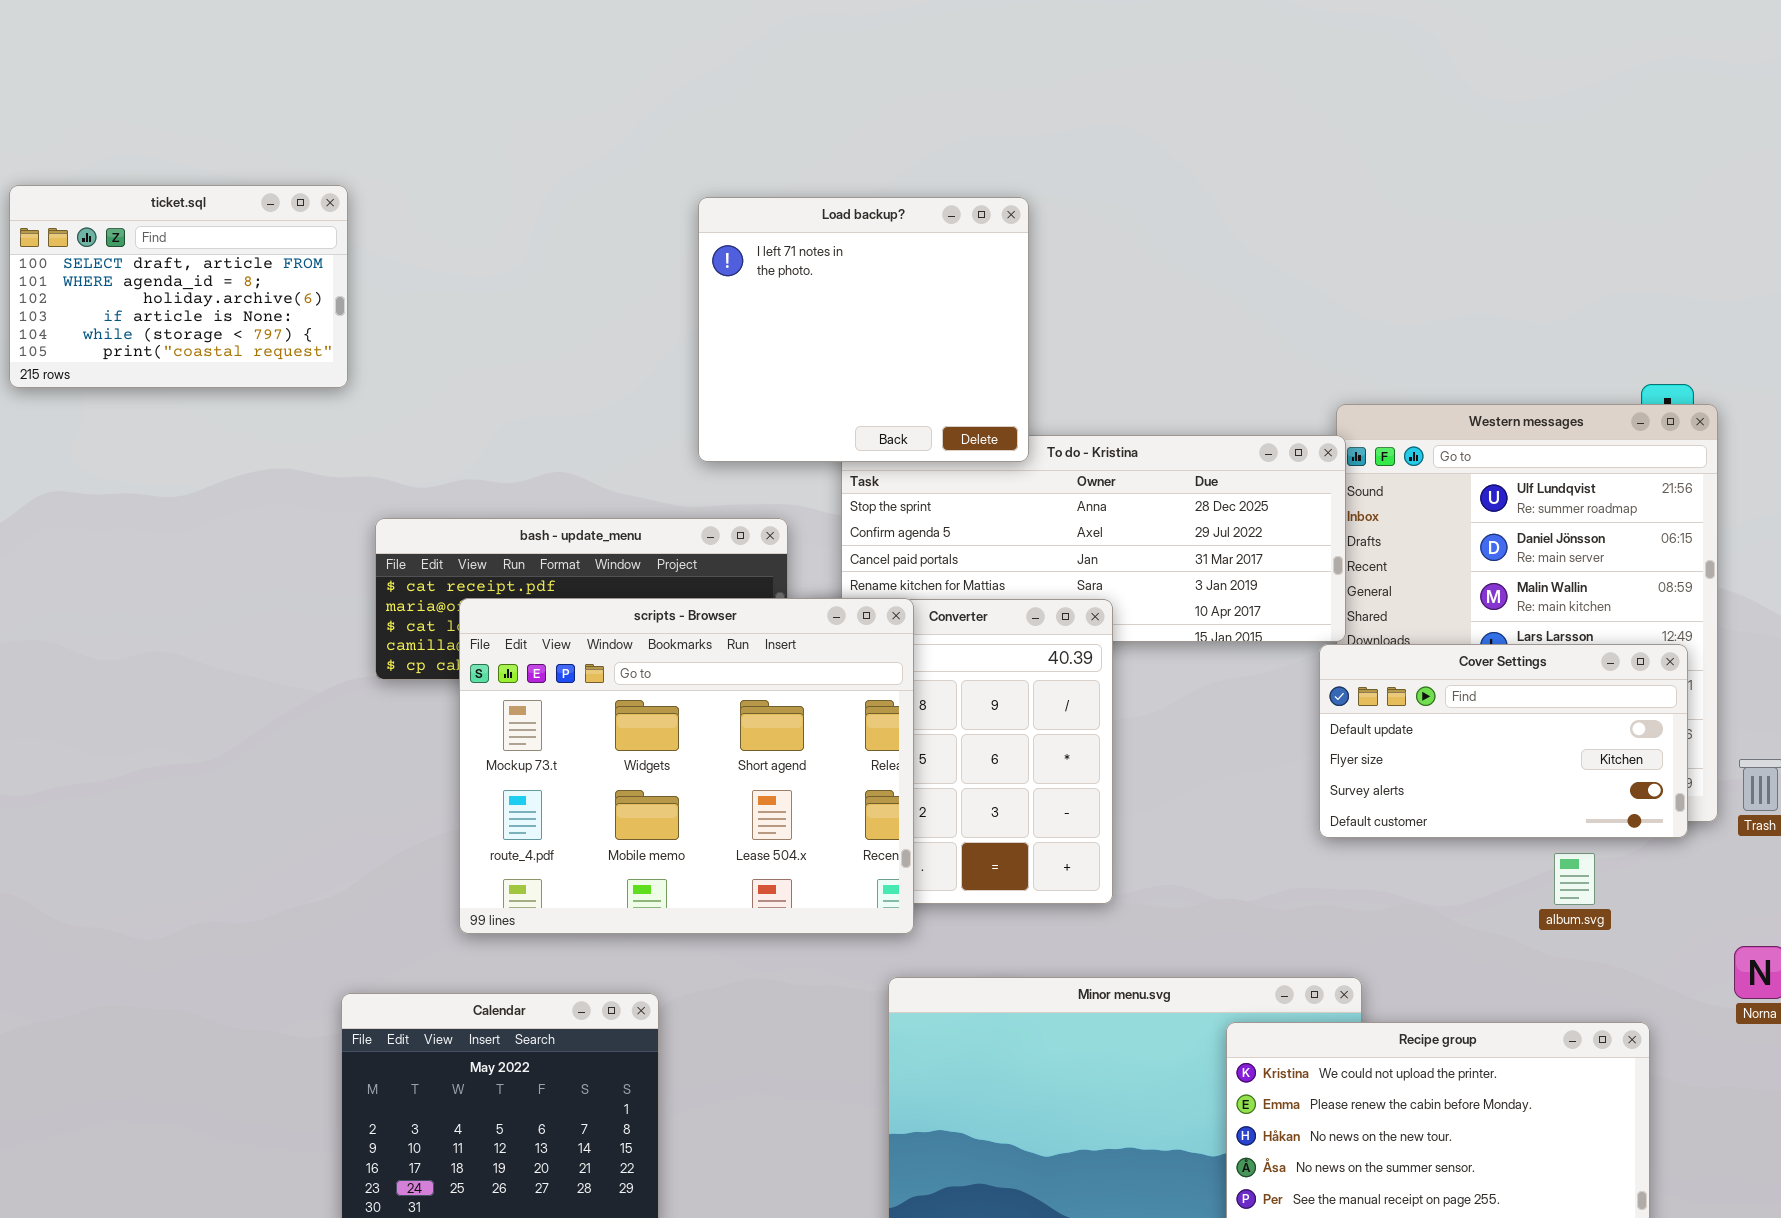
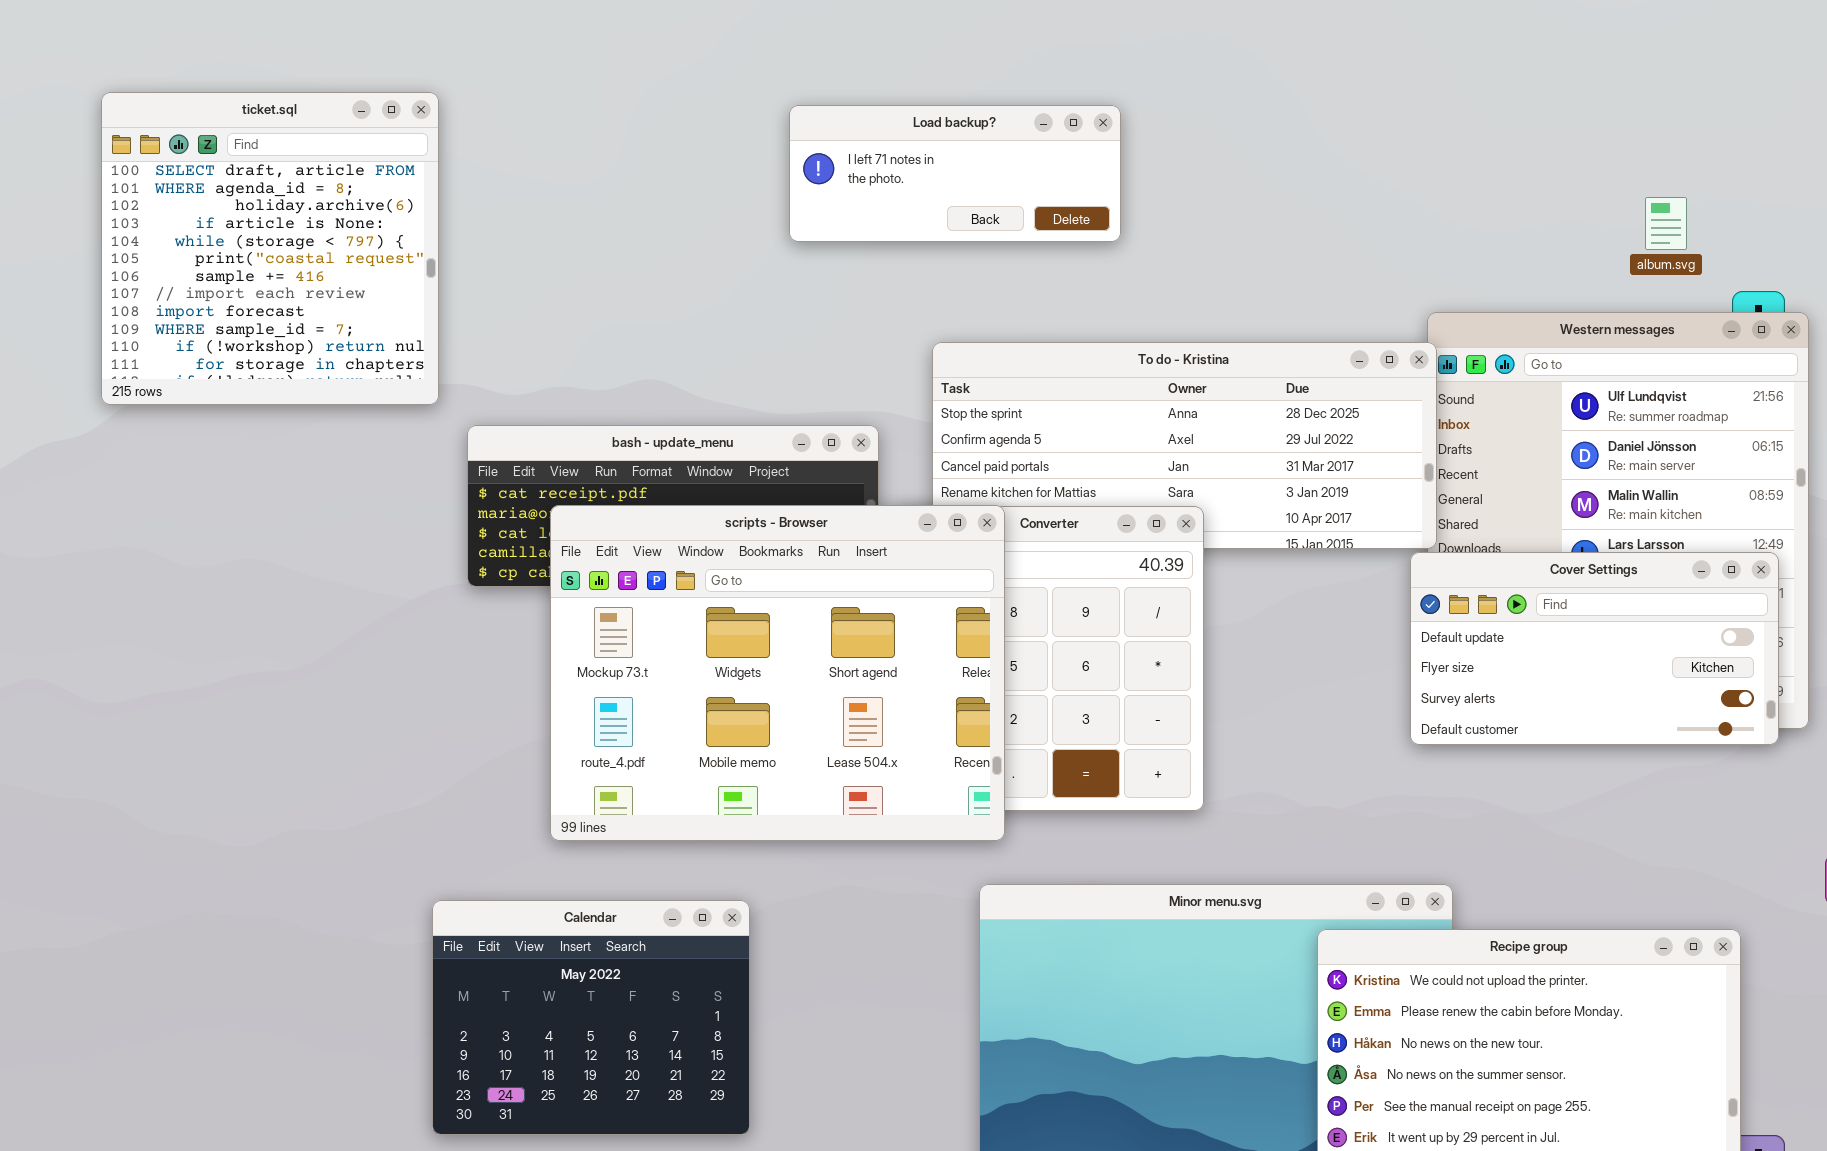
ticket.sql: [9,185,348,388] -> [101,92,439,405], resized
Load backup?: [698,197,1029,462] -> [789,105,1121,242], resized
album.svg: [1554,853,1595,905] -> [1645,197,1687,250], moved

